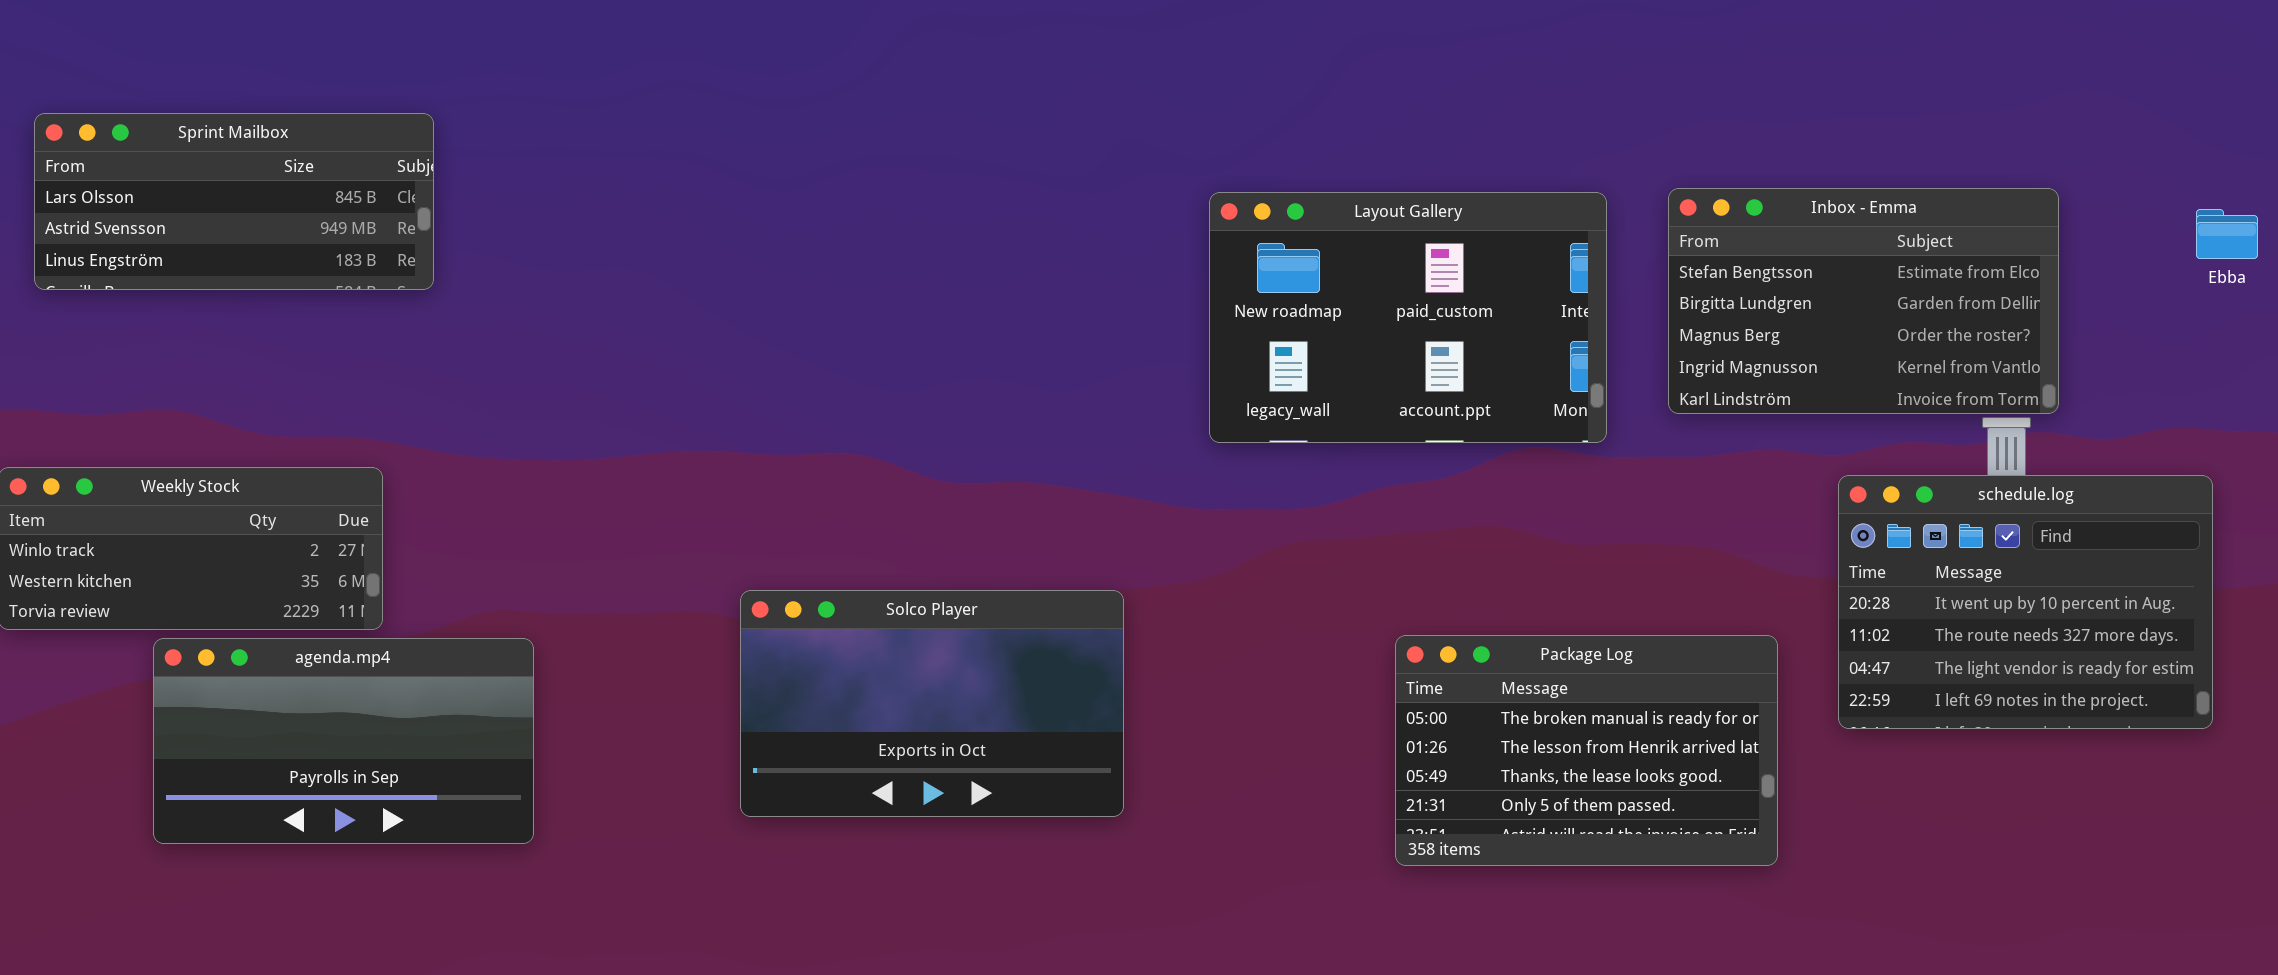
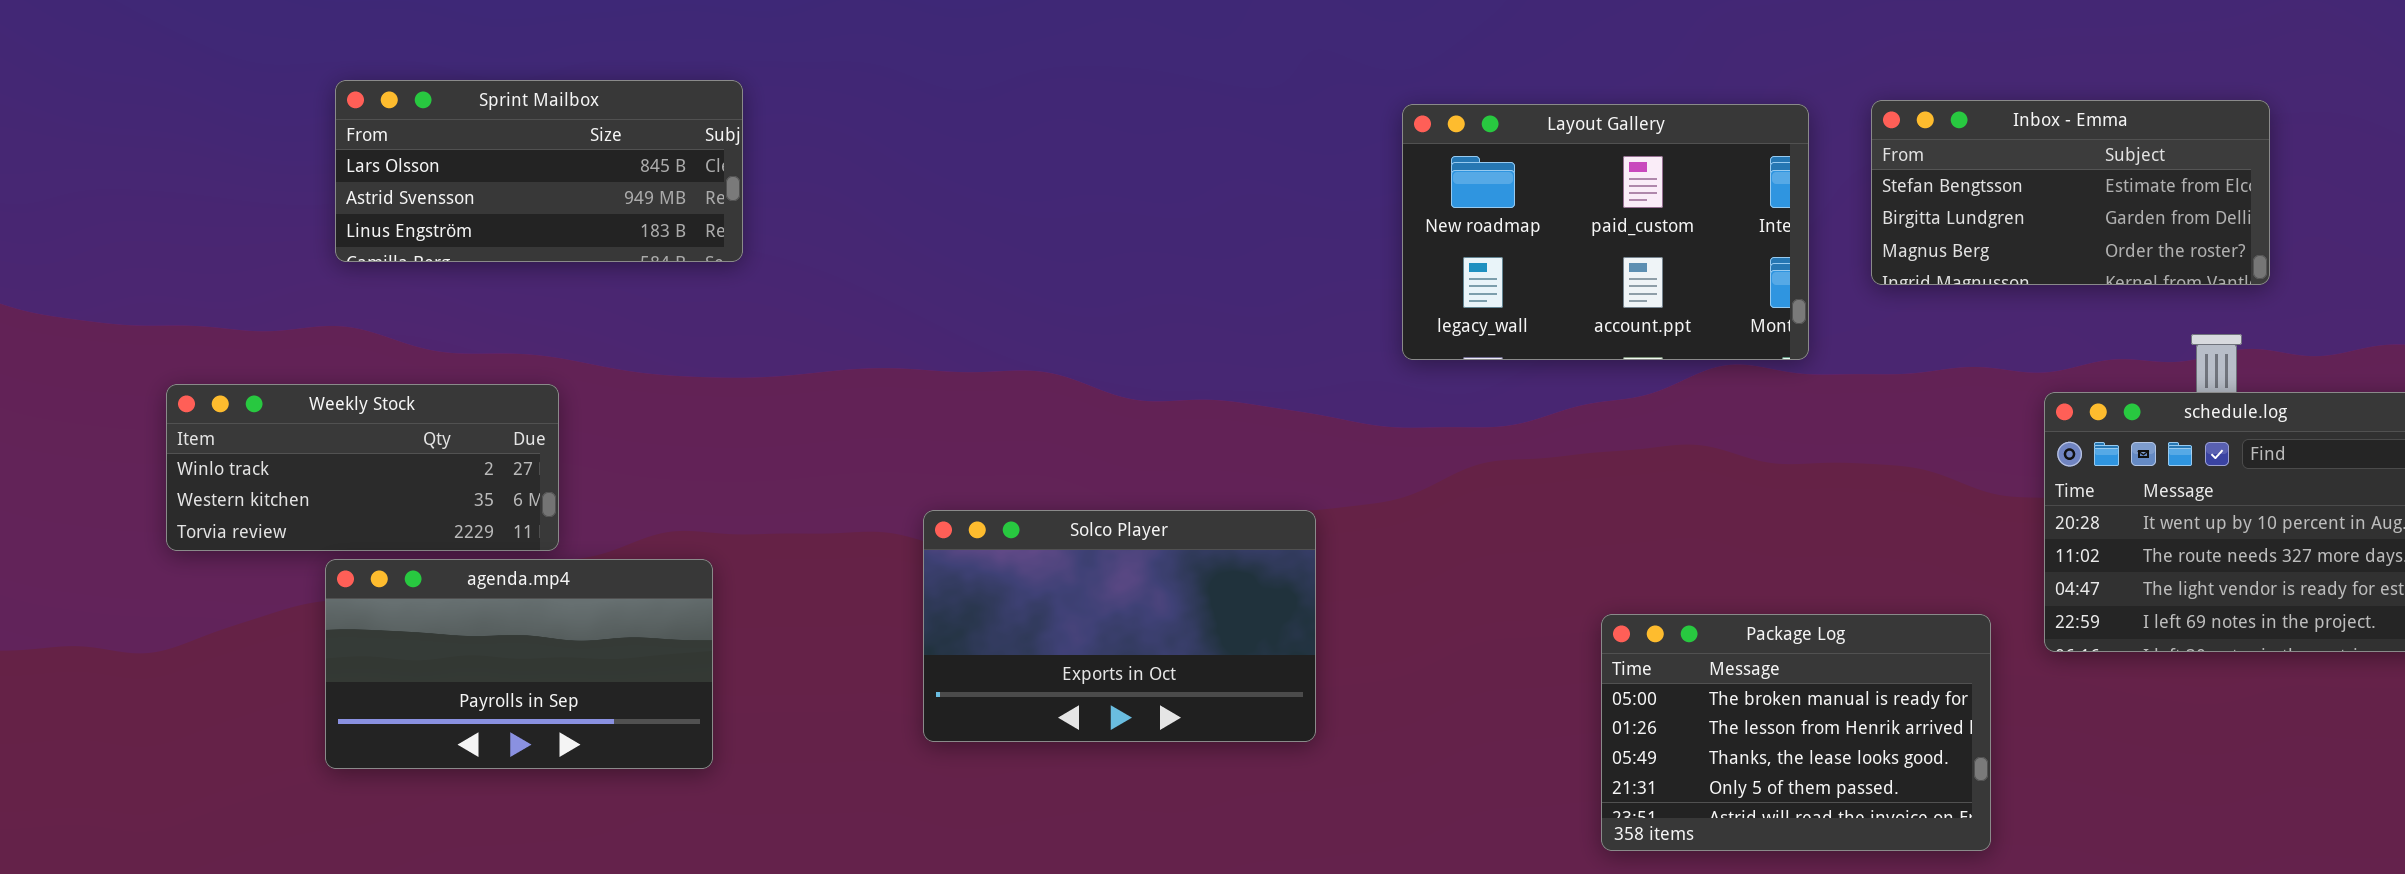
Sprint Mailbox: [34,113,434,290] -> [335,80,743,262], moved
Inbox - Emma: [1668,188,2059,414] -> [1871,100,2270,285], resized
Package Log: [1395,635,1778,866] -> [1601,614,1991,851], moved

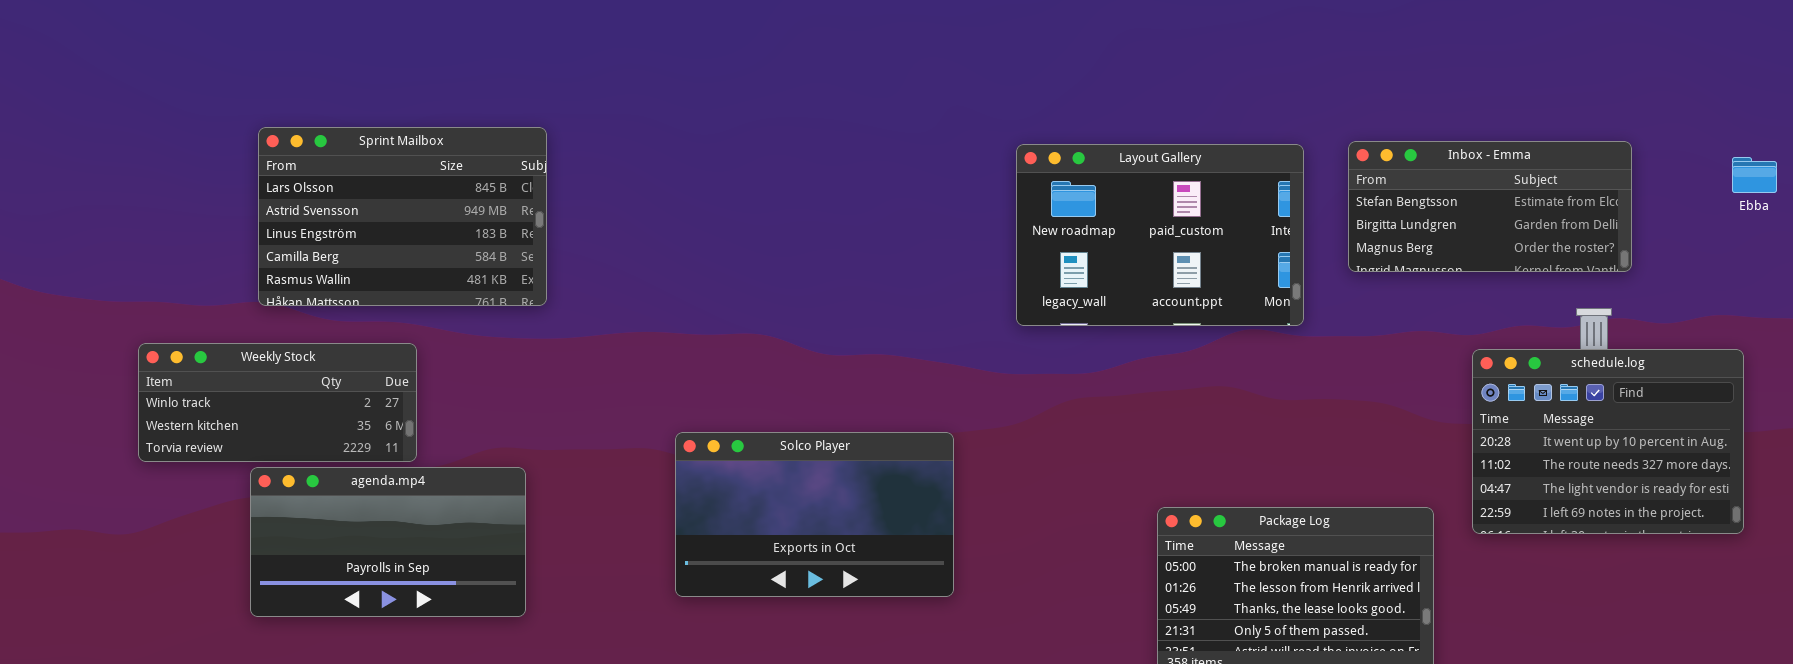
Sprint Mailbox: [335,80,743,262] -> [258,127,547,306], resized

